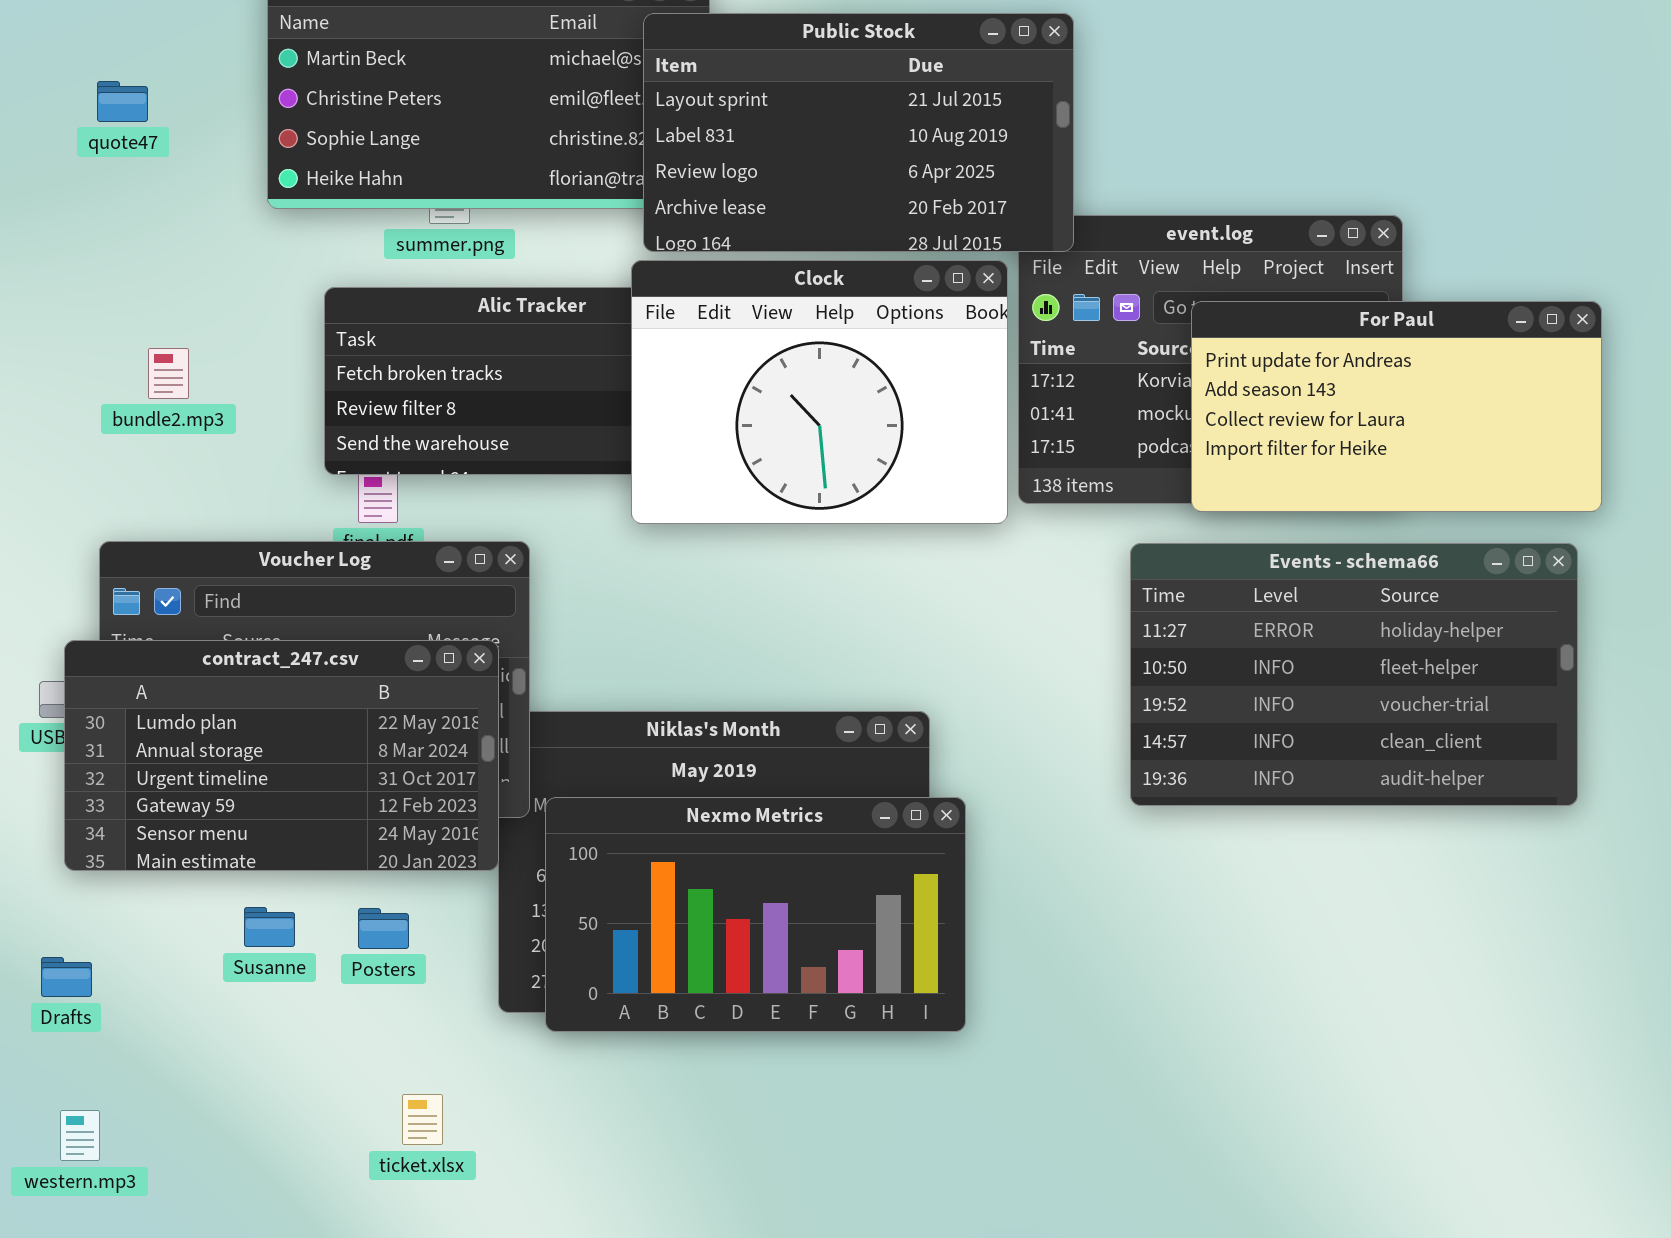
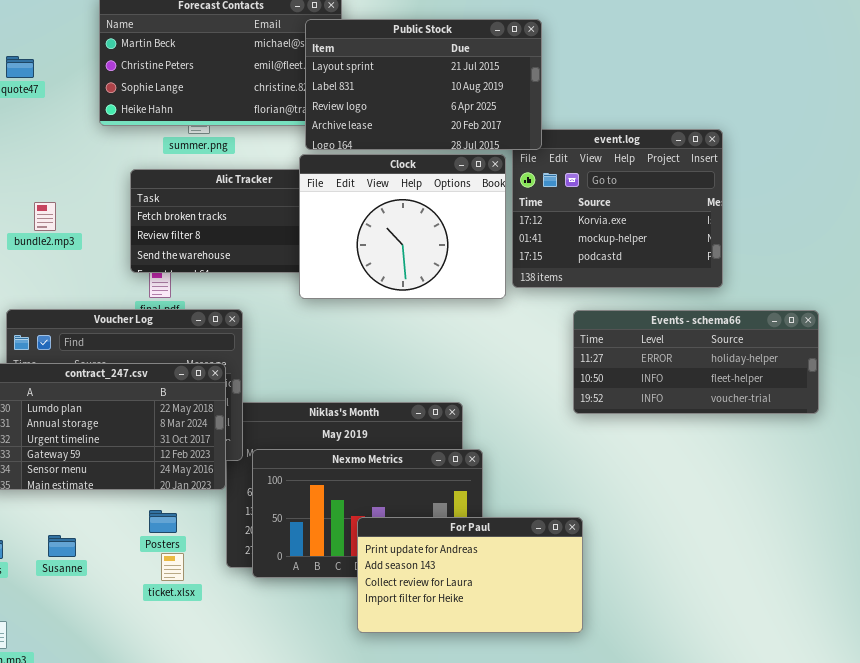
For Paul: [1191,301,1602,512] -> [357,517,583,633], moved
Events - schema66: [1130,543,1578,806] -> [573,310,819,414], resized
Susanne: [244,907,295,947] -> [48,535,76,557], moved
ticket.xlsx: [402,1094,443,1145] -> [161,553,184,581], moved

